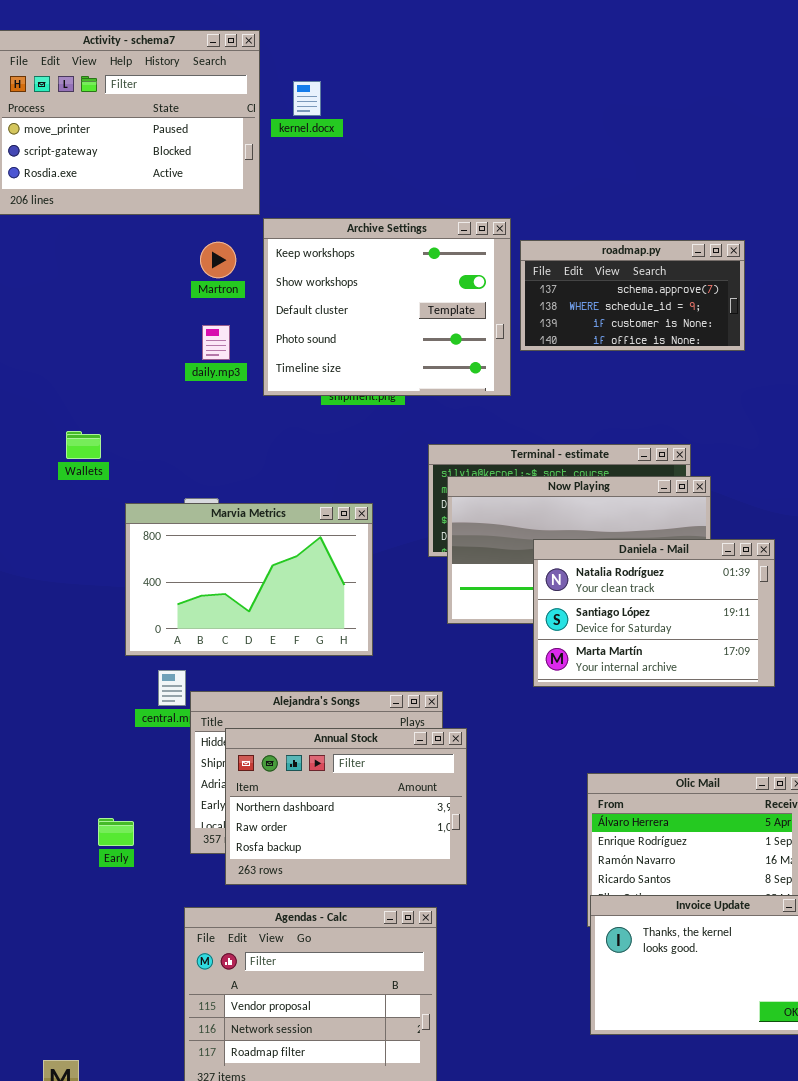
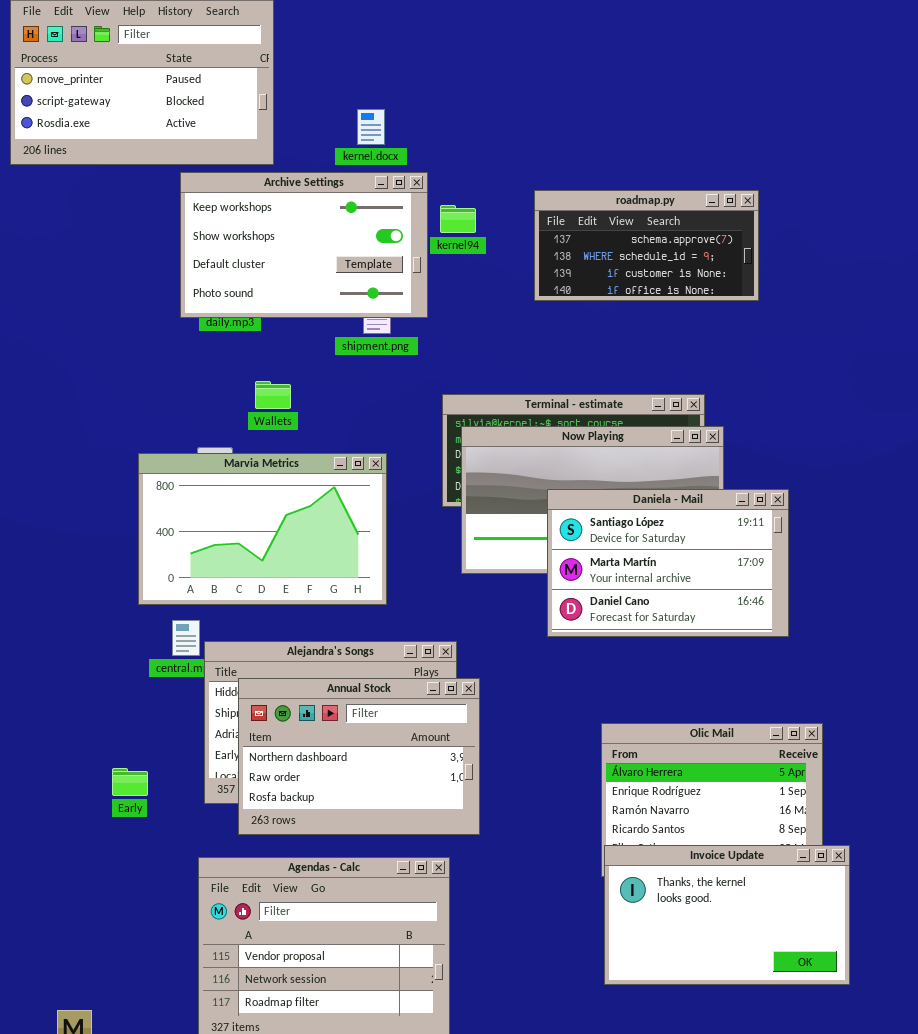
kernel.docx: [293,81,321,116] -> [357,109,385,145], moved
Archive Settings: [263,218,511,396] -> [180,172,428,318], moved, resized
Wallets: [66,431,101,459] -> [255,381,291,409], moved
Daniela - Mail: [533,539,775,687] -> [547,489,789,637], scrolled down 1 row

